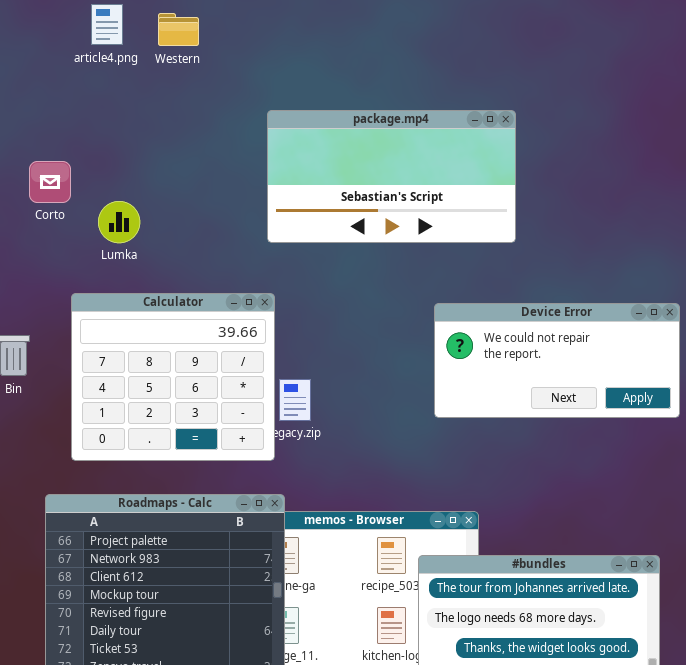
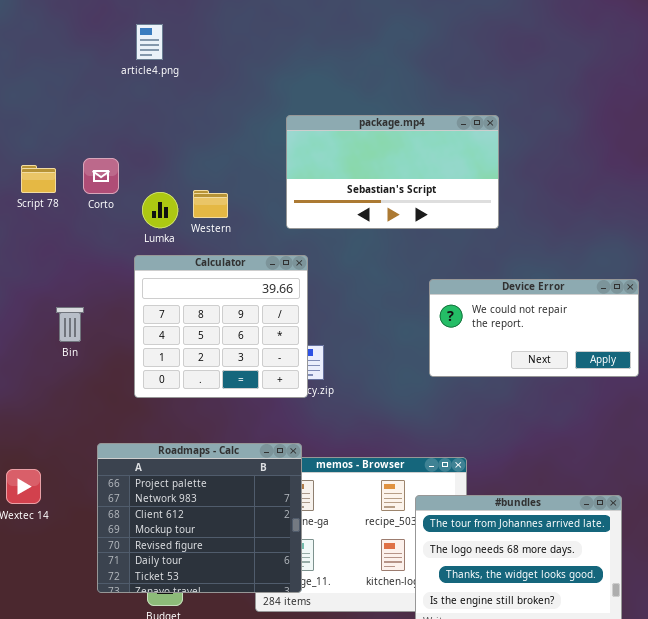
Western: [158,13,199,46] -> [193,190,228,218], moved
Calculator: [71,293,275,461] -> [134,255,308,398], moved

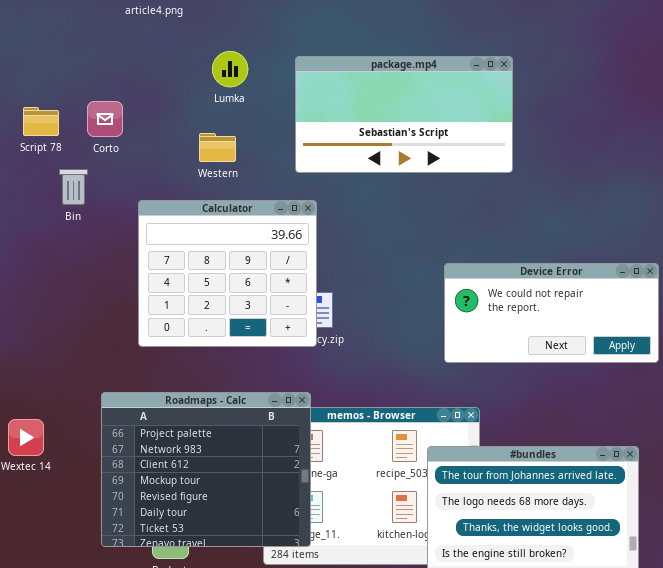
Lumka: [142,192,178,228] -> [212,51,248,87], moved
Device Error: [429,279,639,377] -> [444,263,659,363], moved
Bin: [56,307,84,342] -> [59,169,88,205], moved

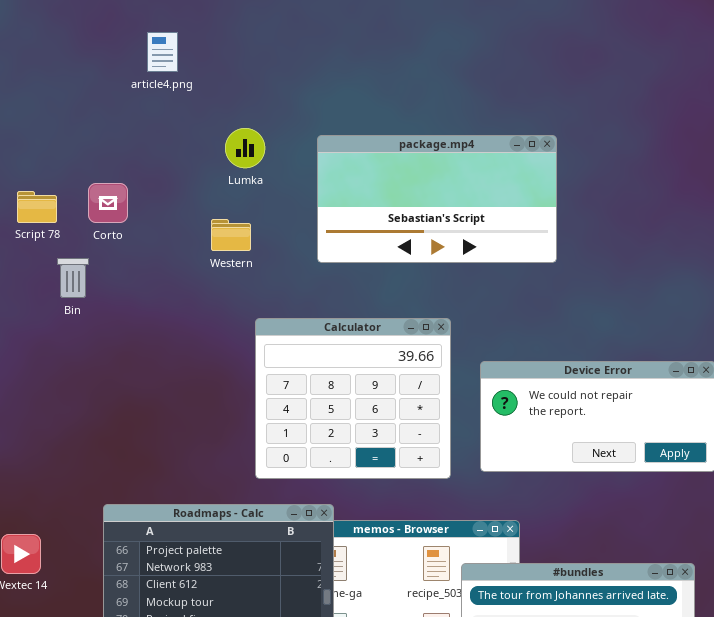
Calculator: [138,200,317,347] -> [255,318,451,479], moved

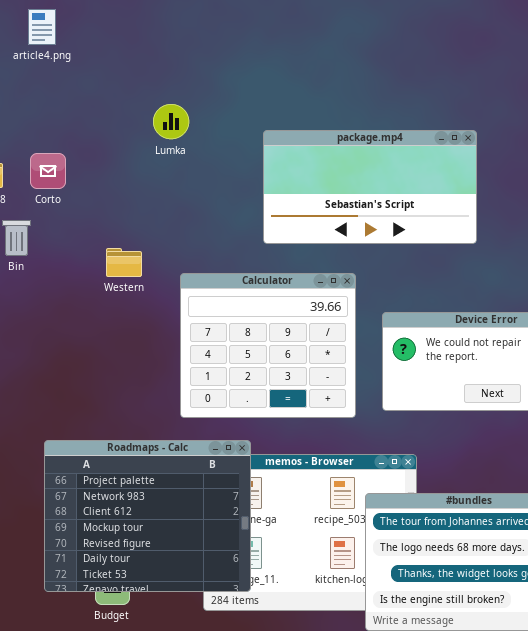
article4.png: [147,32,178,72] -> [28,9,56,45], moved
package.mp4: [317,135,557,263] -> [263,130,477,244], moved
Western: [211,219,251,251] -> [106,248,142,277], moved

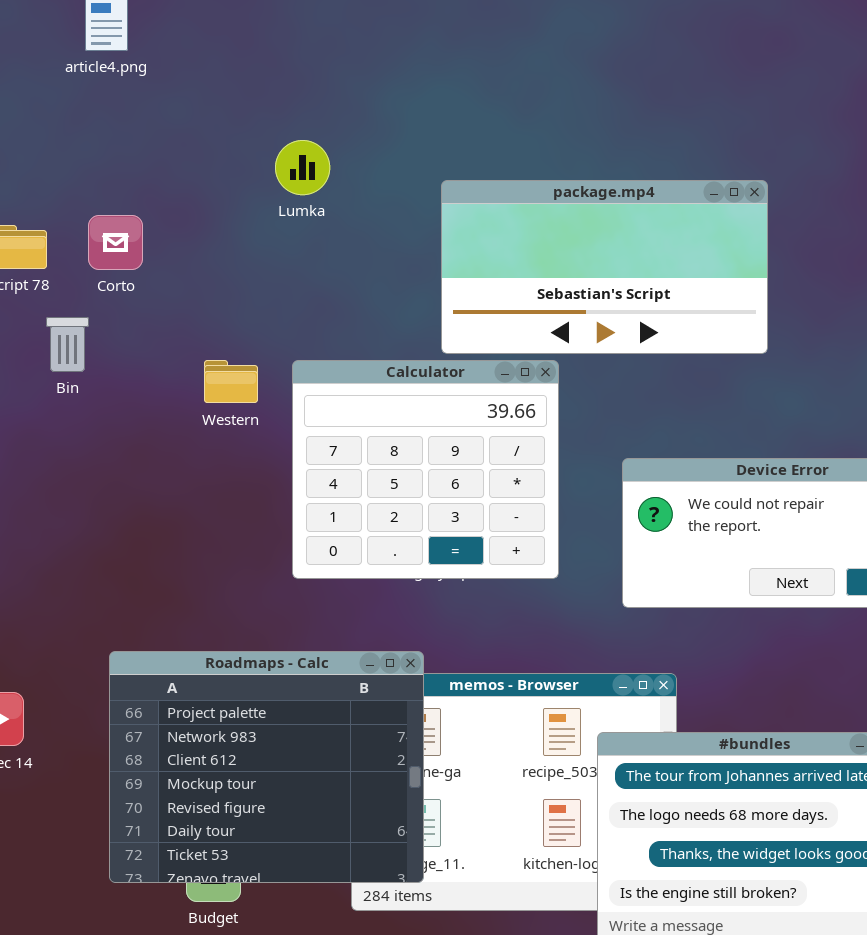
Calculator: [180,273,356,418] -> [292,360,559,579], moved

